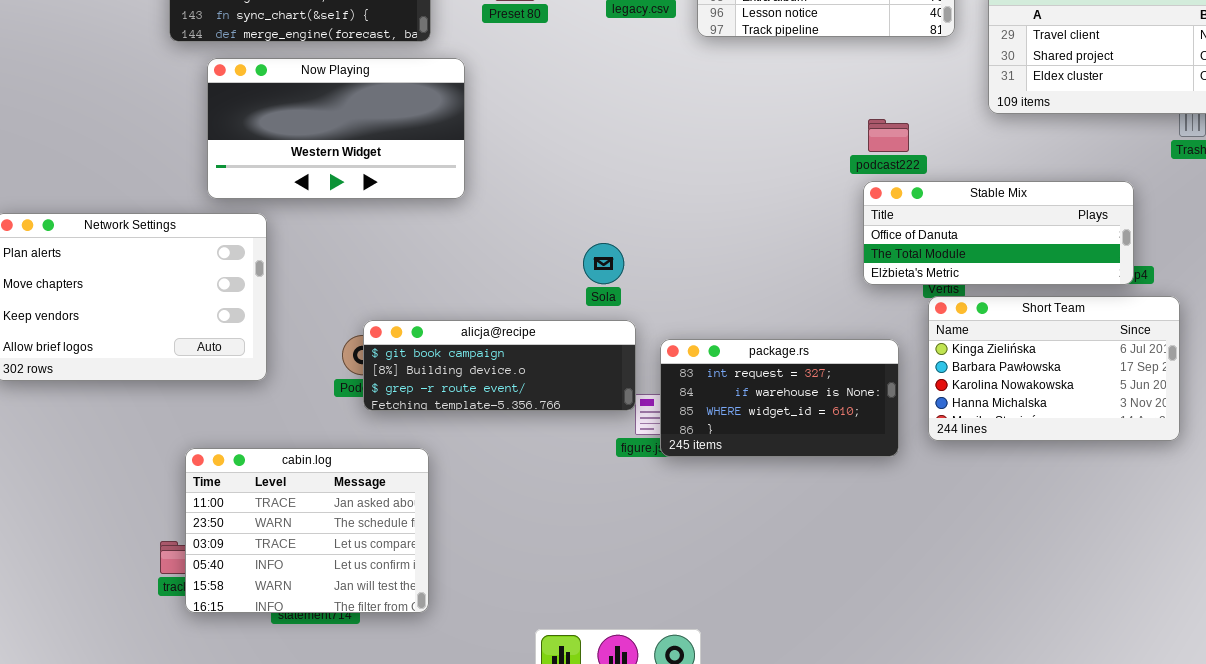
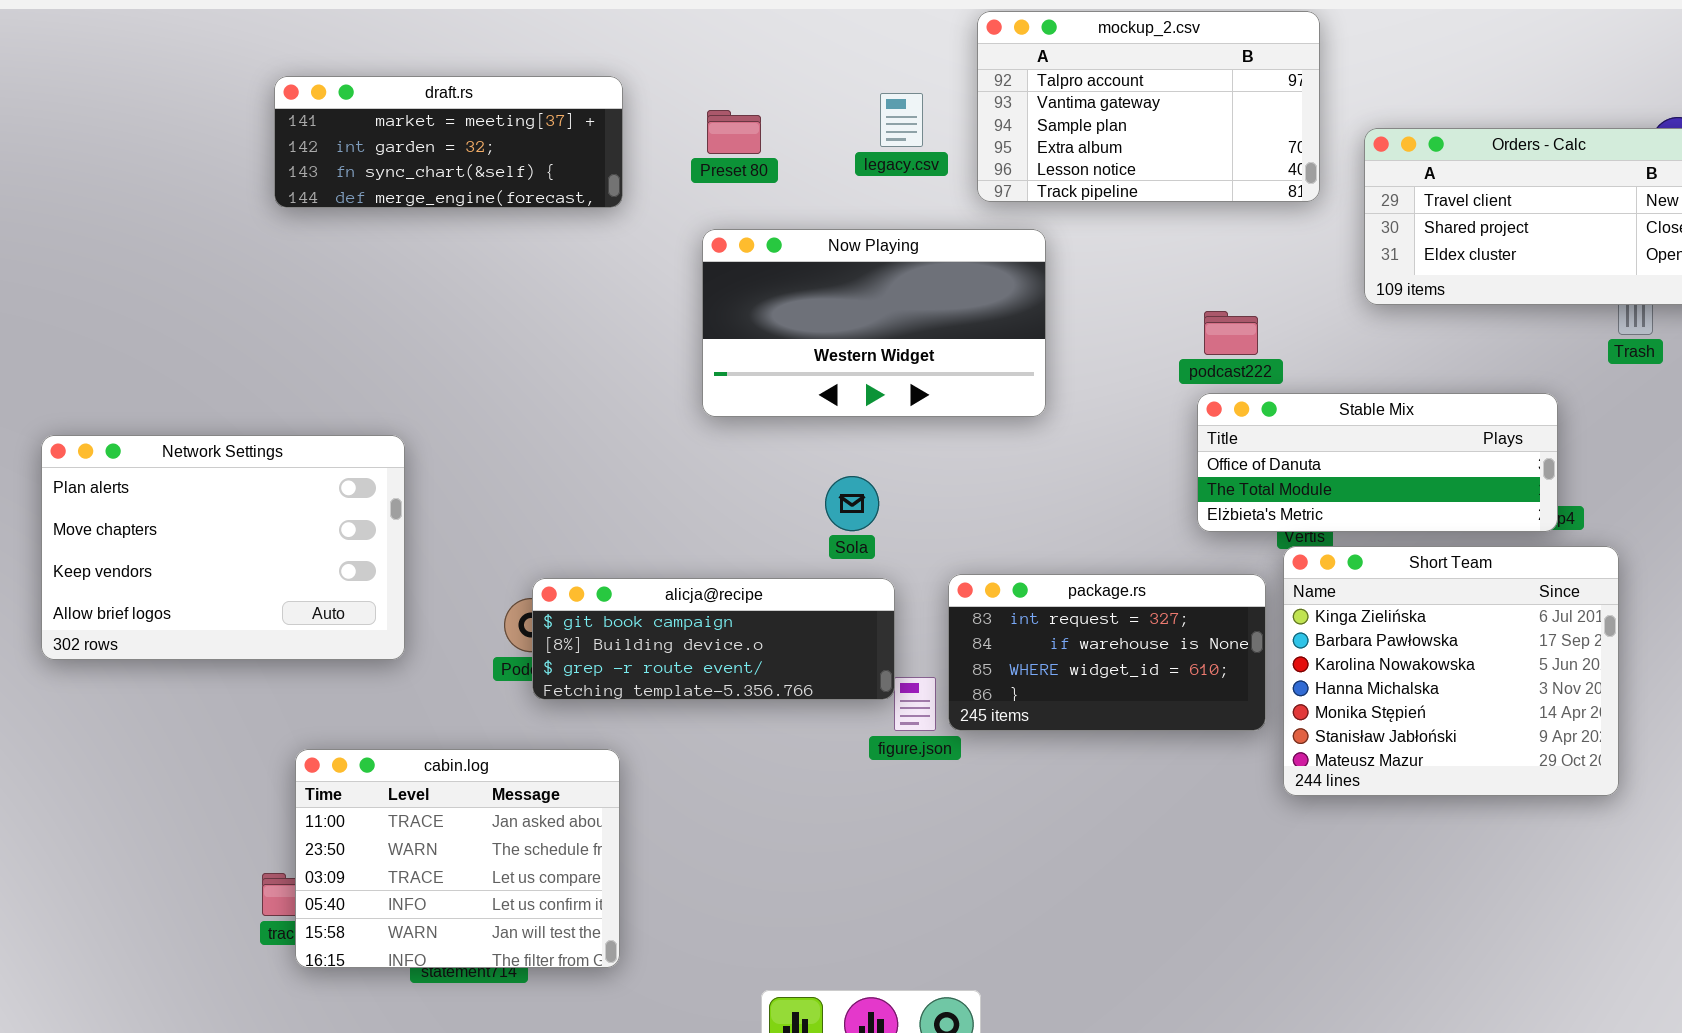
Now Playing: [207,58,465,199] -> [702,229,1046,417], moved
Short Team: [928,296,1180,441] -> [1283,546,1619,796], resized
package.rs: [660,339,899,457] -> [948,574,1266,731], moved

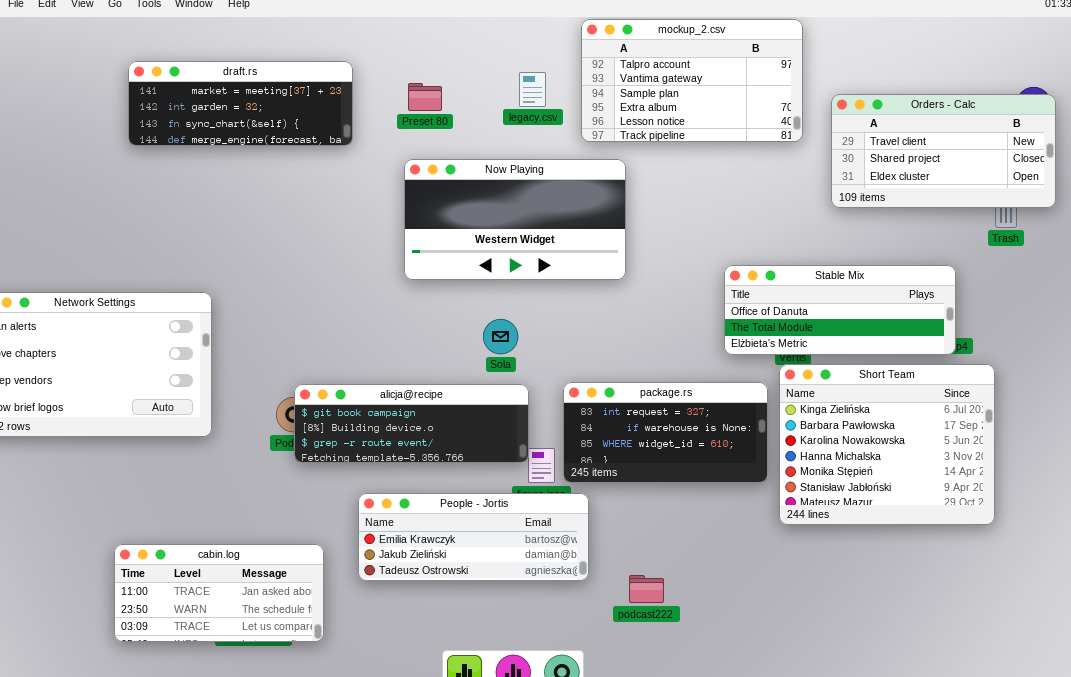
podcast222: [1204,311,1258,355] -> [629,575,664,603], moved
People - Jortis: none -> [358,493,589,581], opened
cabin.log: [295,749,620,968] -> [114,544,324,642], moved, resized

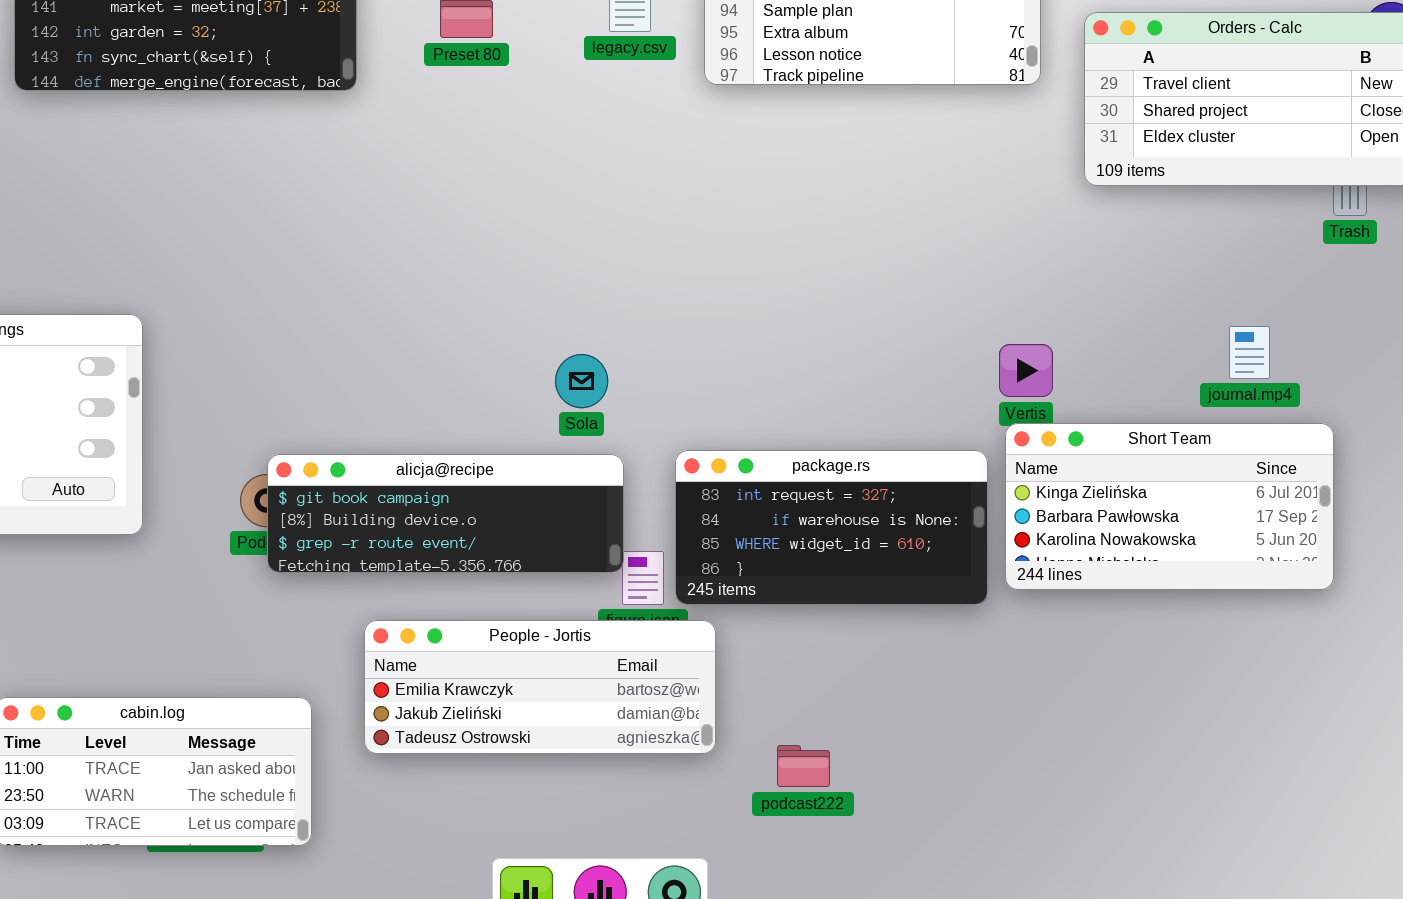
Now Playing: [404,159,626,280] -> none, closed
Stable Mix: [724,265,956,355] -> none, closed
Short Team: [779,364,995,525] -> [1005,423,1334,590], resized

